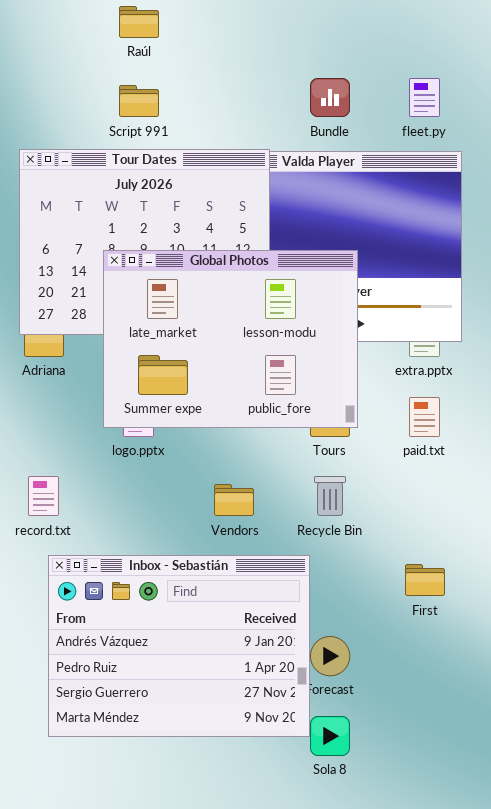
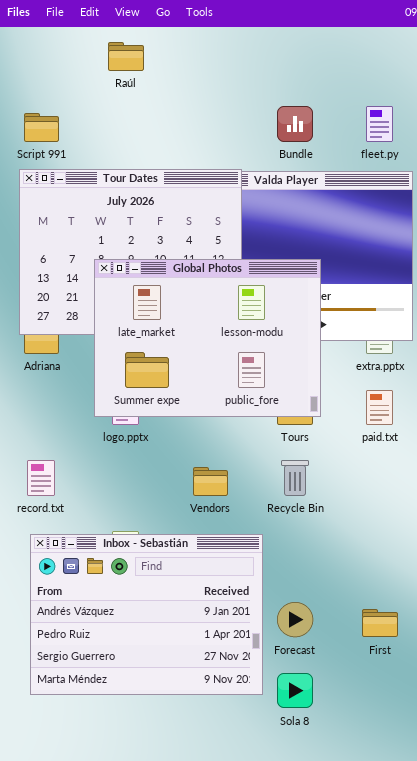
Script 991: [119,85,159,117] -> [24,113,59,142], moved
Inbox - Sebastián: [48,555,310,737] -> [30,534,263,695], moved
First: [405,564,445,596] -> [362,609,398,637], moved

